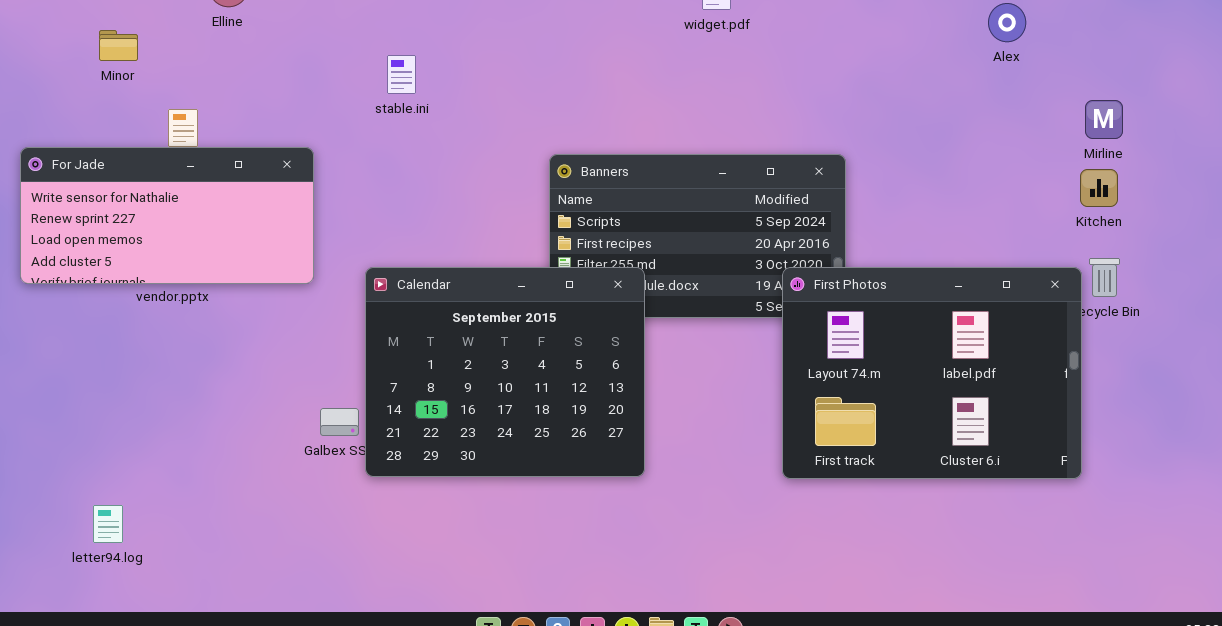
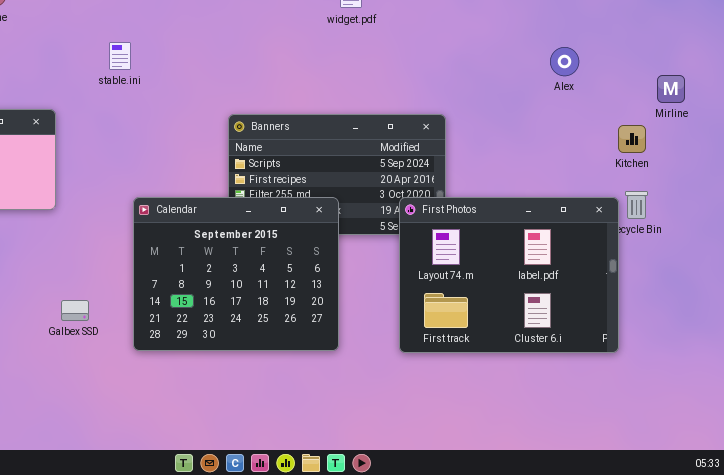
Alex: [988,3,1026,42] -> [550,47,579,76], moved
Mirline: [1085,100,1123,139] -> [657,75,685,103], moved
Calendar: [365,267,645,477] -> [133,197,339,351], moved

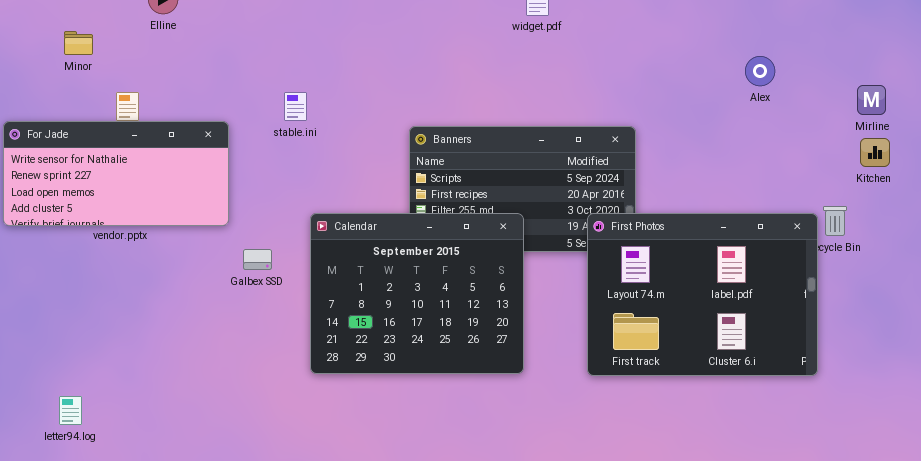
stable.ini: [109,42,131,70] -> [284,92,307,121], moved
Kitchen: [618,125,646,153] -> [860,138,890,167], moved
Galbex SSD: [61,300,89,321] -> [243,249,272,270], moved

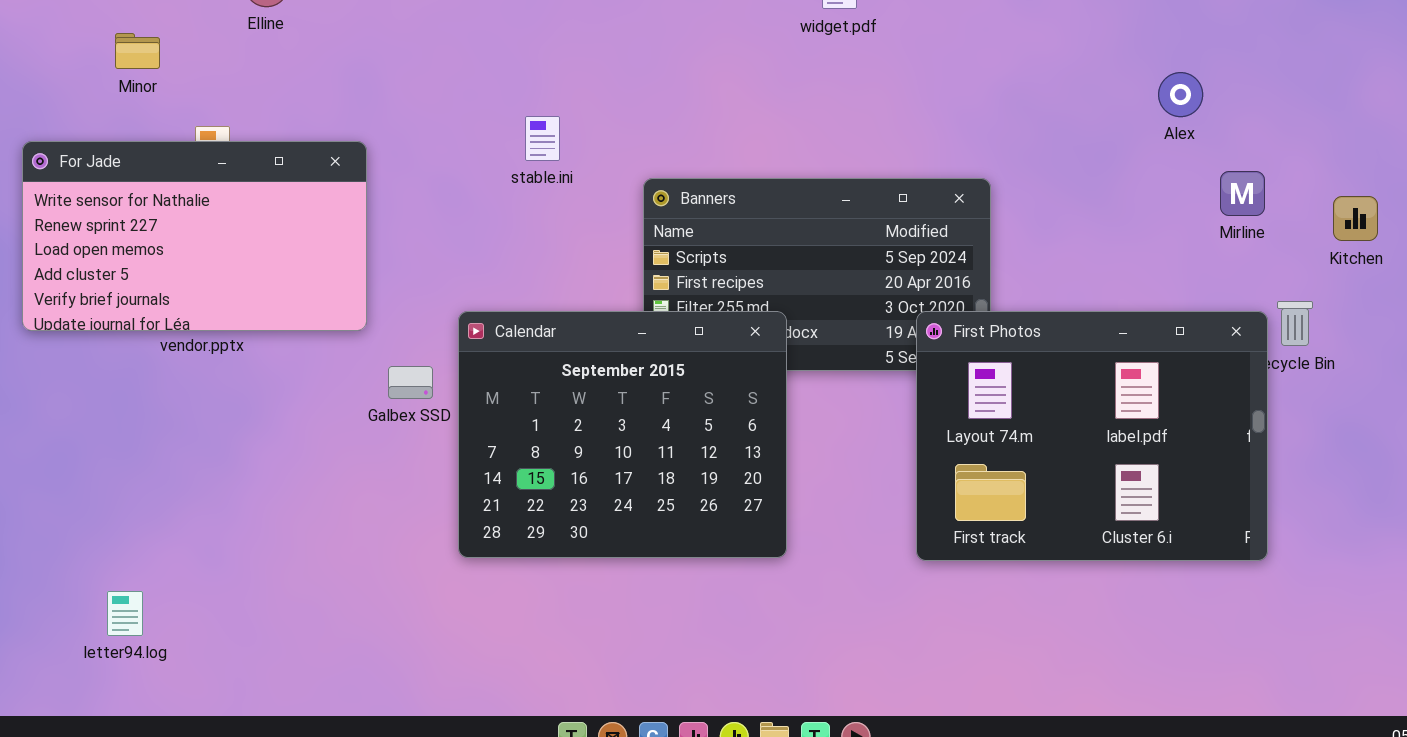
Mirline: [857,85,886,115] -> [1220,171,1265,216], moved
stable.ini: [284,92,307,121] -> [525,116,560,161], moved
For Jade: [3,121,229,226] -> [22,141,367,331], resized
Calendar: [310,213,524,374] -> [458,311,787,558], moved

